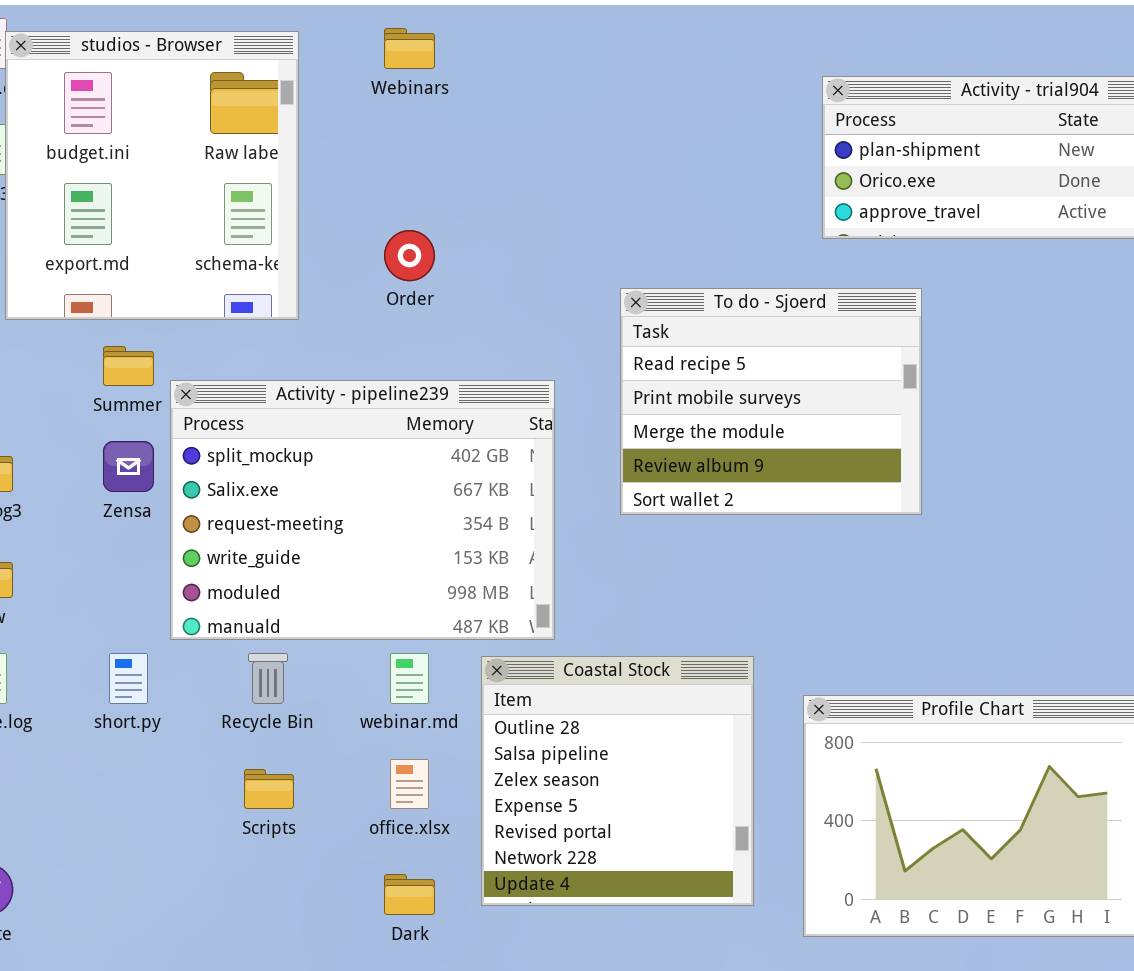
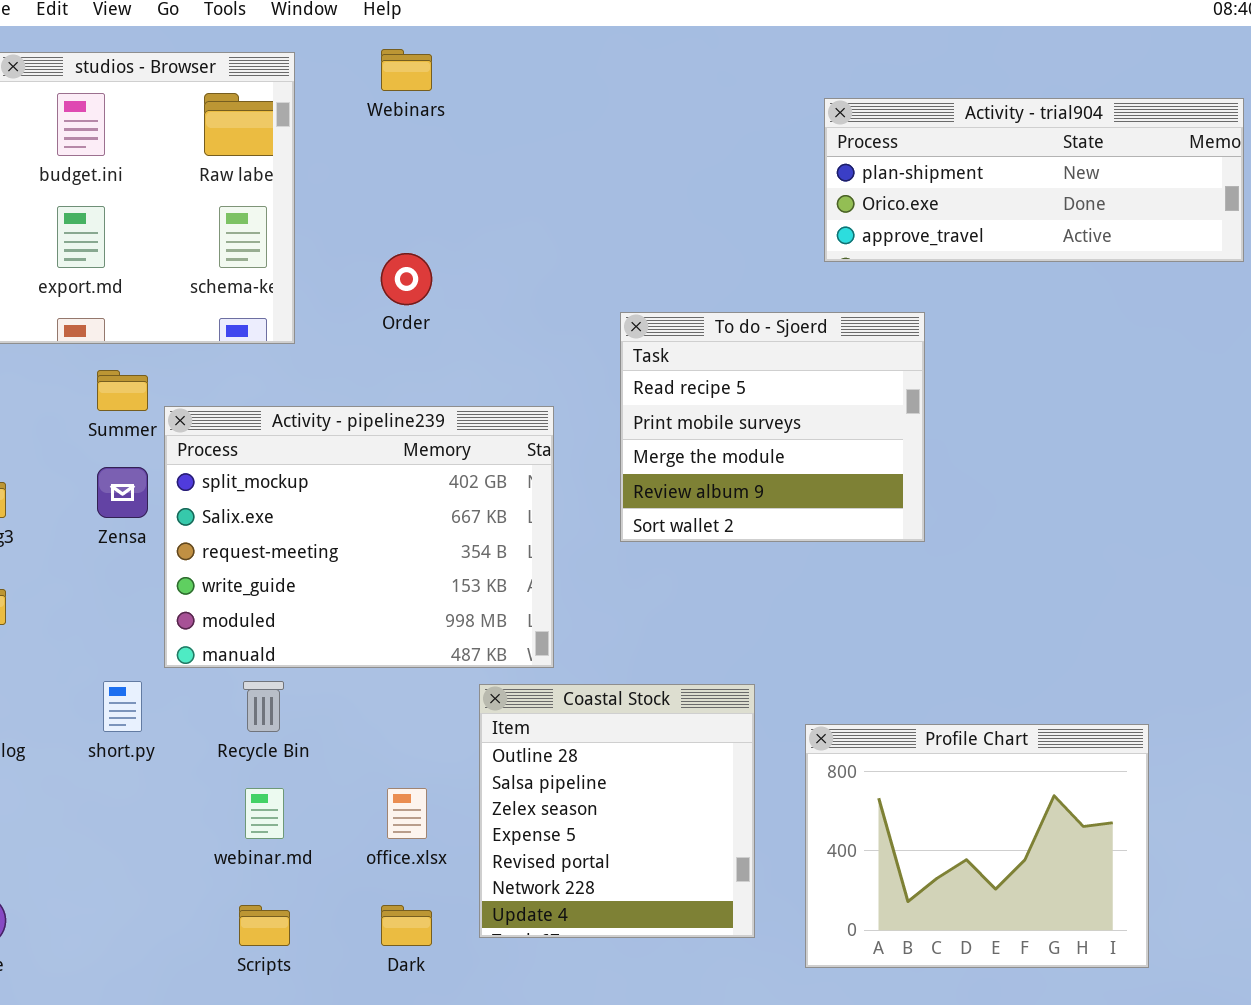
webinar.md: [390,653,429,704] -> [245,788,284,839], moved
Scripts: [244,769,294,809] -> [239,905,290,946], moved

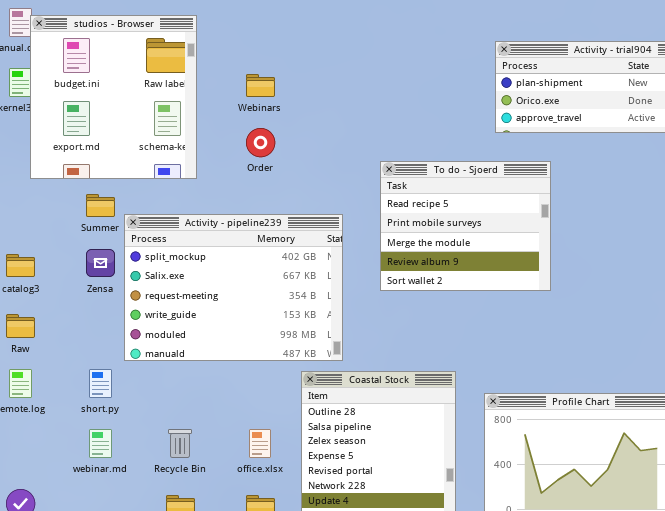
Webinars: [381,49,432,91] -> [246,74,275,97], moved
Recycle Bin: [243,681,284,732] -> [168,429,192,458], moved
webinar.md: [245,788,284,839] -> [89,429,112,458], moved

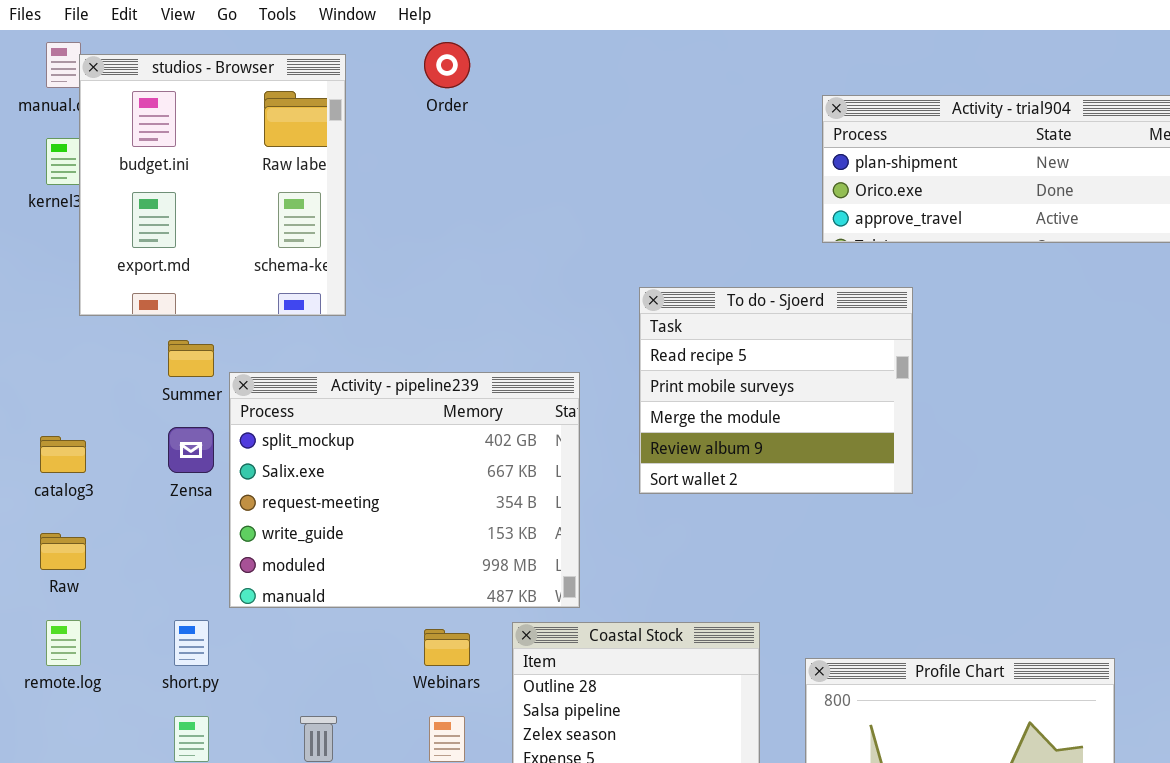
Webinars: [246,74,275,97] -> [424,629,470,666], moved
Order: [246,128,275,157] -> [424,42,470,88], moved

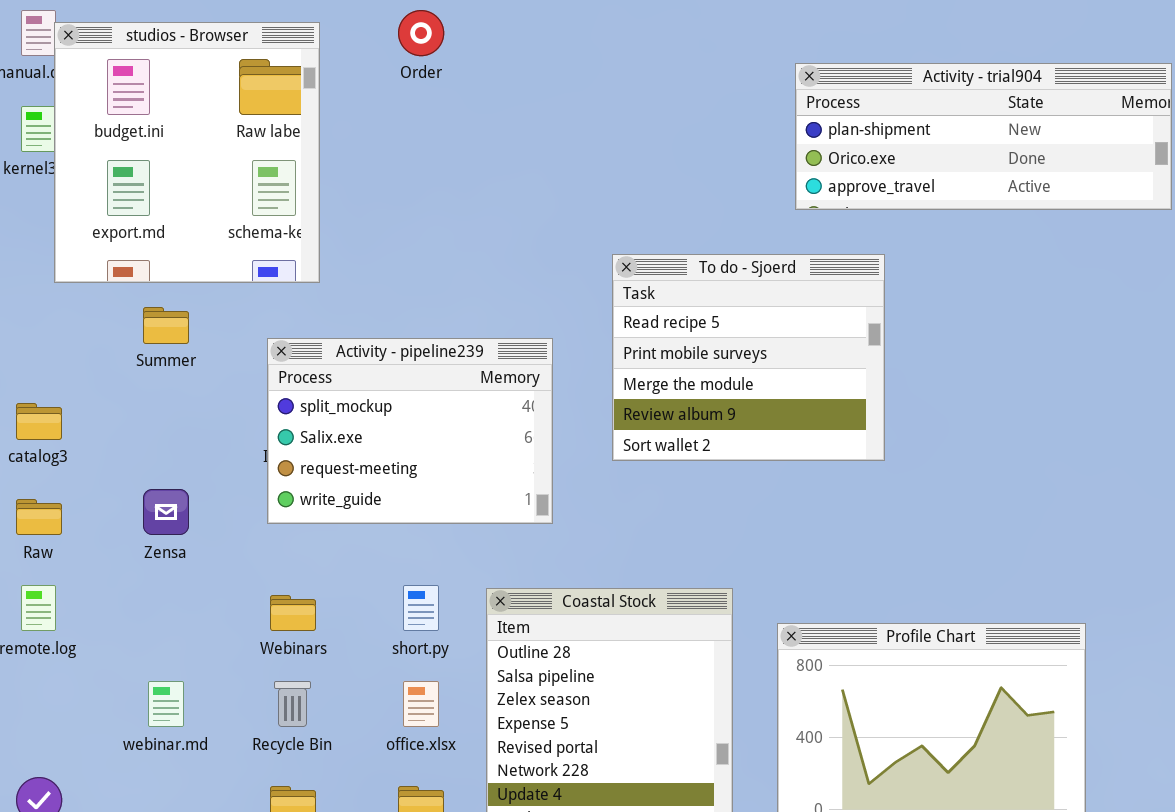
Activity - pipeline239: [229,372,580,608] -> [267,338,553,524], resized
Zensa: [168,427,214,473] -> [143,489,189,535], moved
short.py: [174,620,209,666] -> [403,585,439,631], moved
Webinars: [424,629,470,666] -> [270,595,316,631], moved

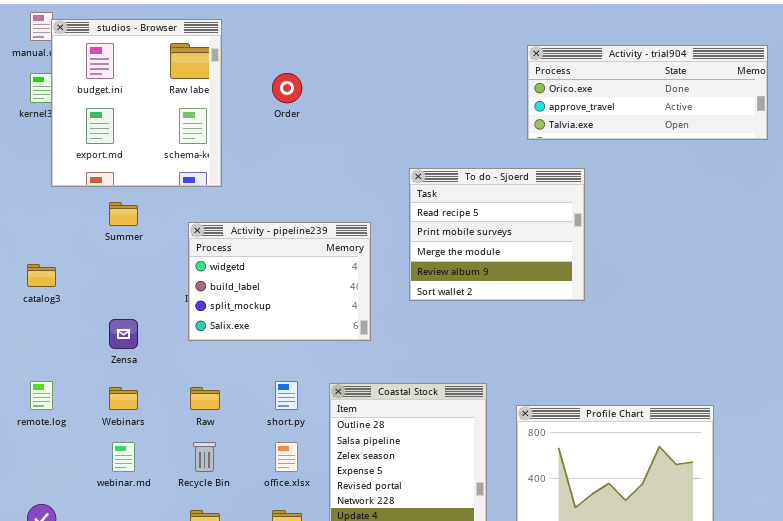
Order: [398,10,444,56] -> [272,73,302,103], moved
Activity - trial904: [795,63,1172,210] -> [527,45,768,140], scrolled down 1 row
Activity - pipeline239: [267,338,553,524] -> [188,222,371,341], scrolled up 2 rows
Raw: [16,499,62,535] -> [190,387,220,410], moved
Webinars: [270,595,316,631] -> [109,387,138,410], moved

